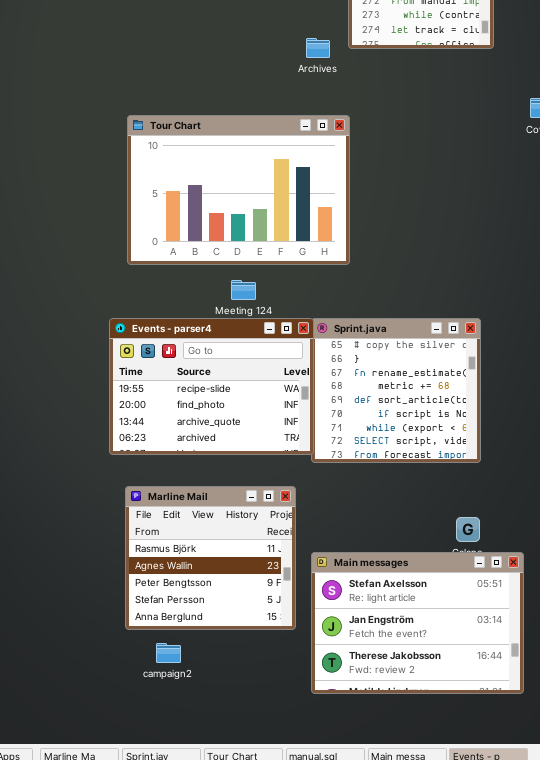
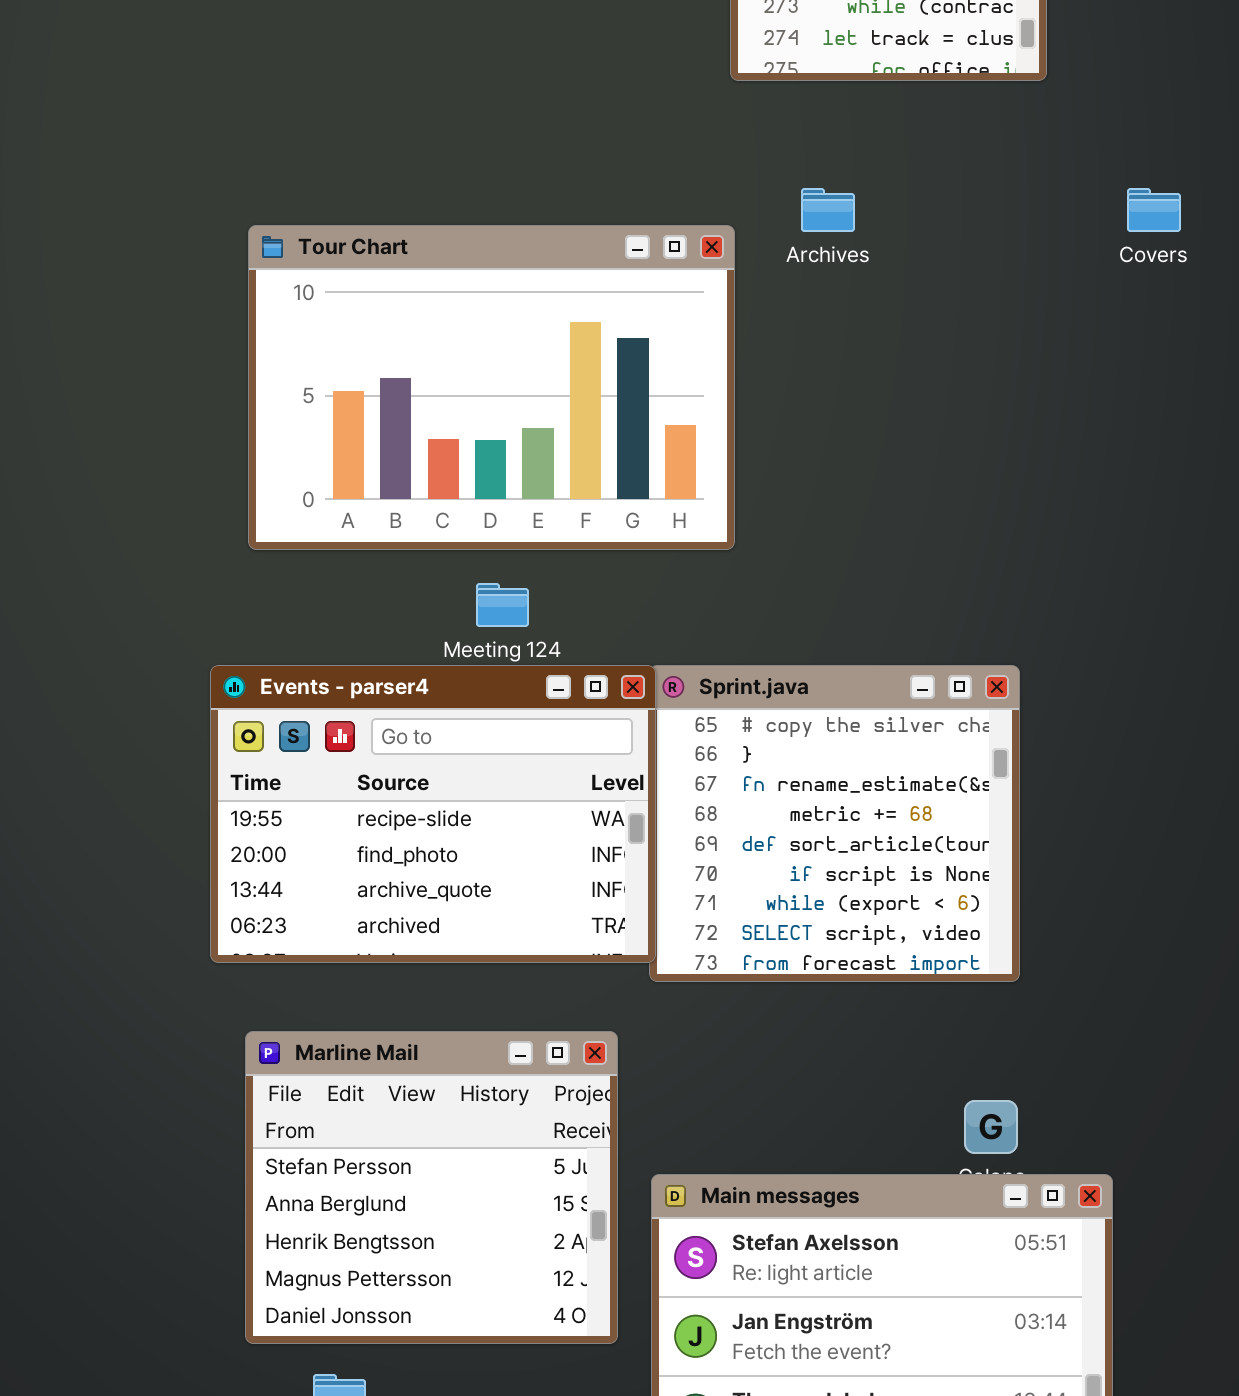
Archives: [306,38,330,58] -> [801,188,855,232], moved
Marline Mail: [125,486,296,630] -> [245,1031,618,1344], scrolled down 3 rows

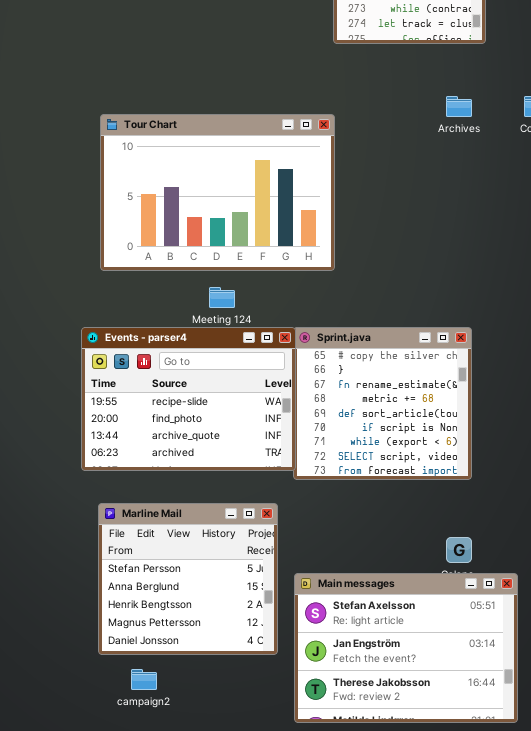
Archives: [801,188,855,232] -> [446,96,472,117], moved

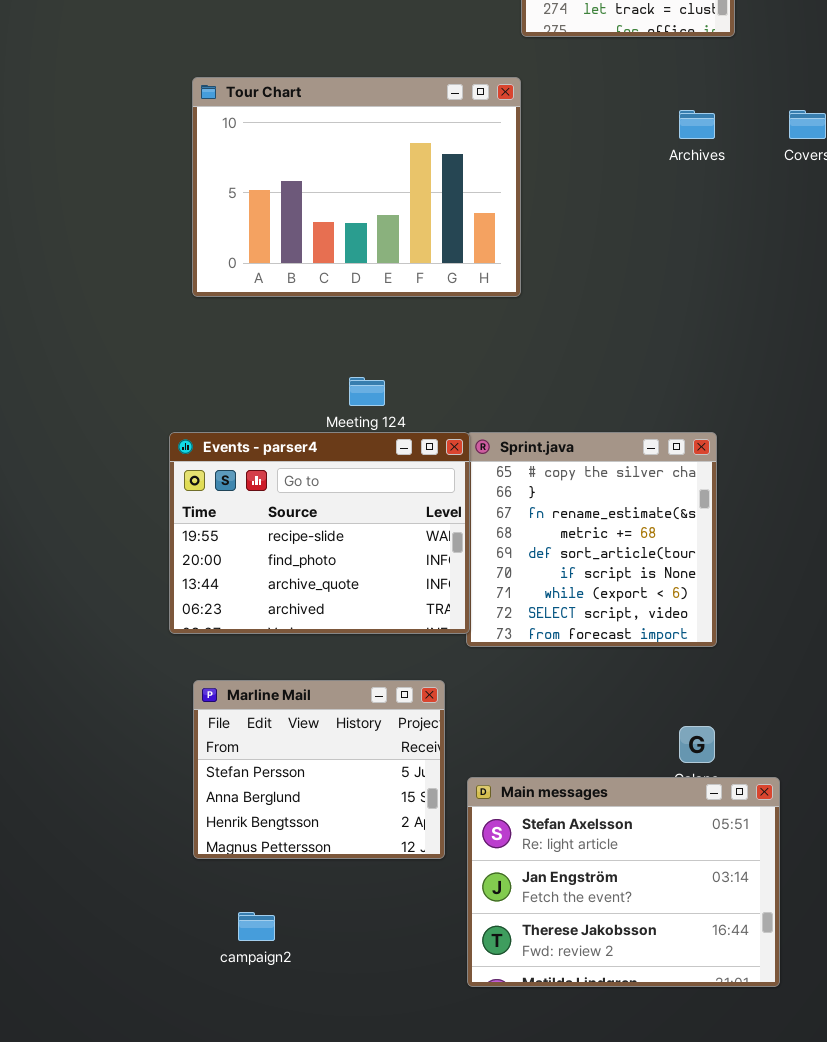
Tour Chart: [100,114,335,271] -> [192,77,521,297], moved
Marline Mail: [98,503,278,655] -> [193,680,445,859], resized

